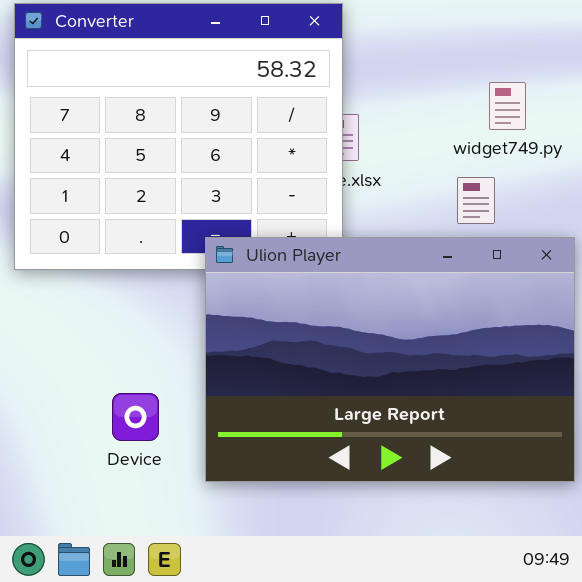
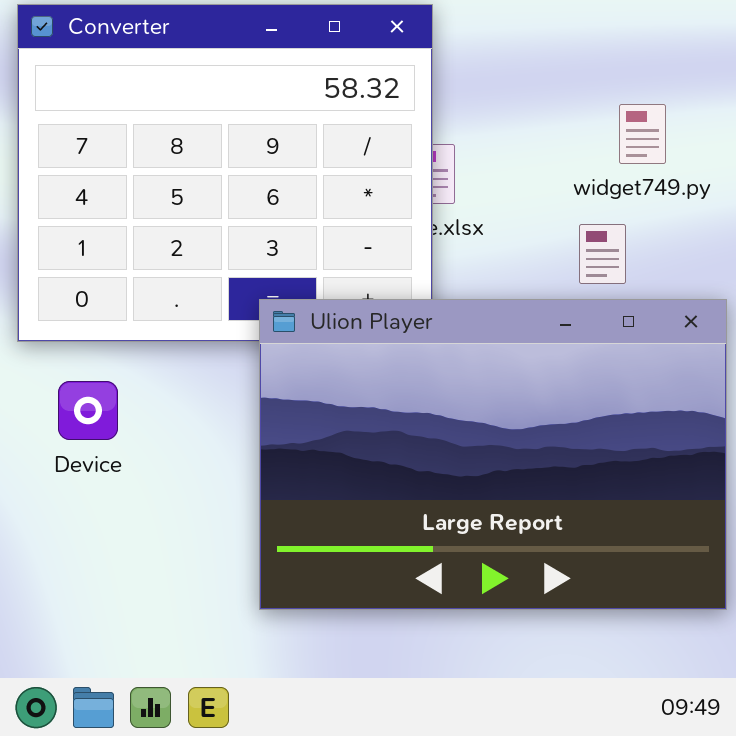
Device: [112,393,159,441] -> [58,381,118,440], moved

